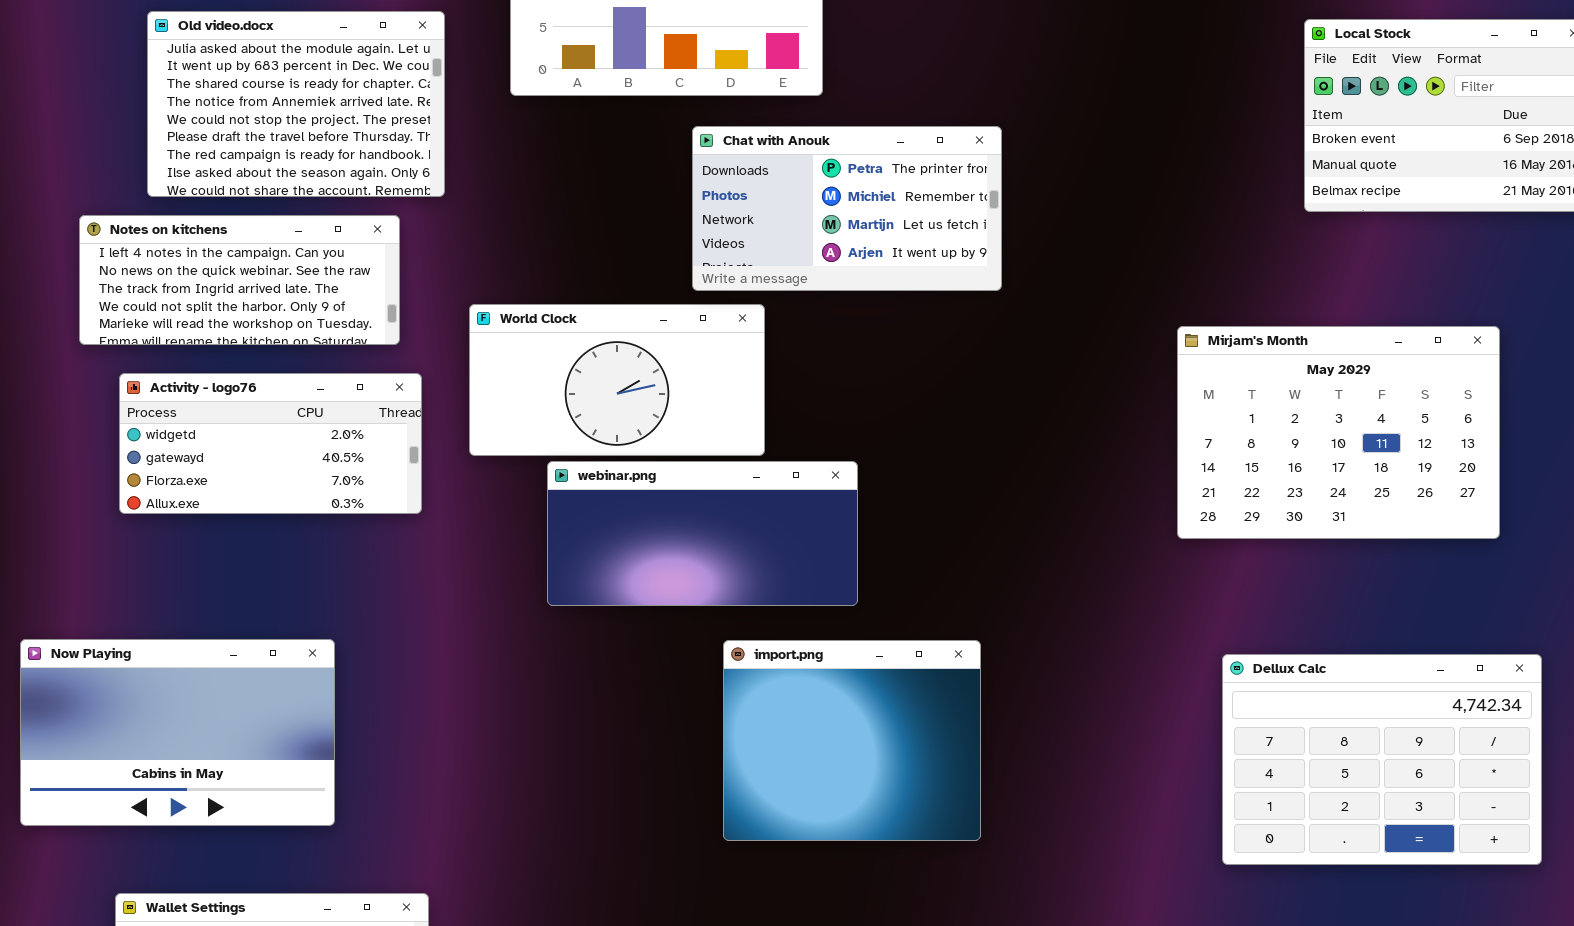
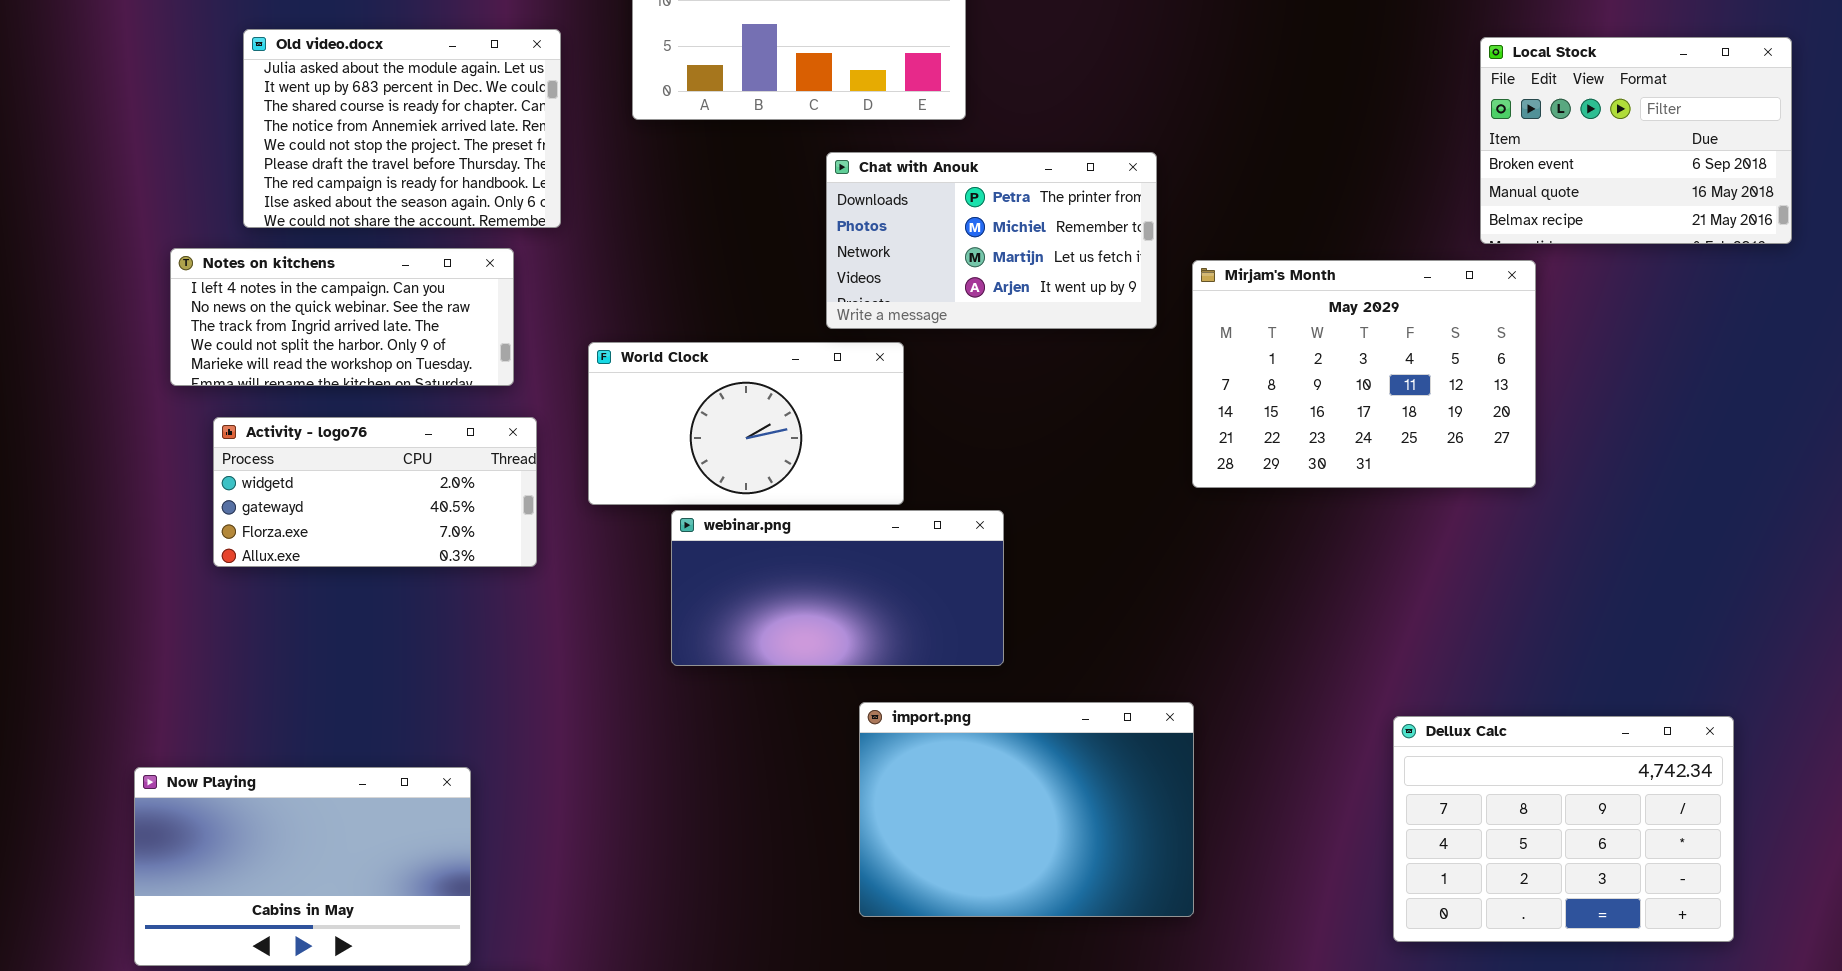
Mirjam's Month: [1177,326,1500,539] -> [1192,260,1536,488], moved
Now Playing: [20,639,335,826] -> [134,767,471,966], moved
import.png: [723,640,981,841] -> [859,702,1194,917], resized

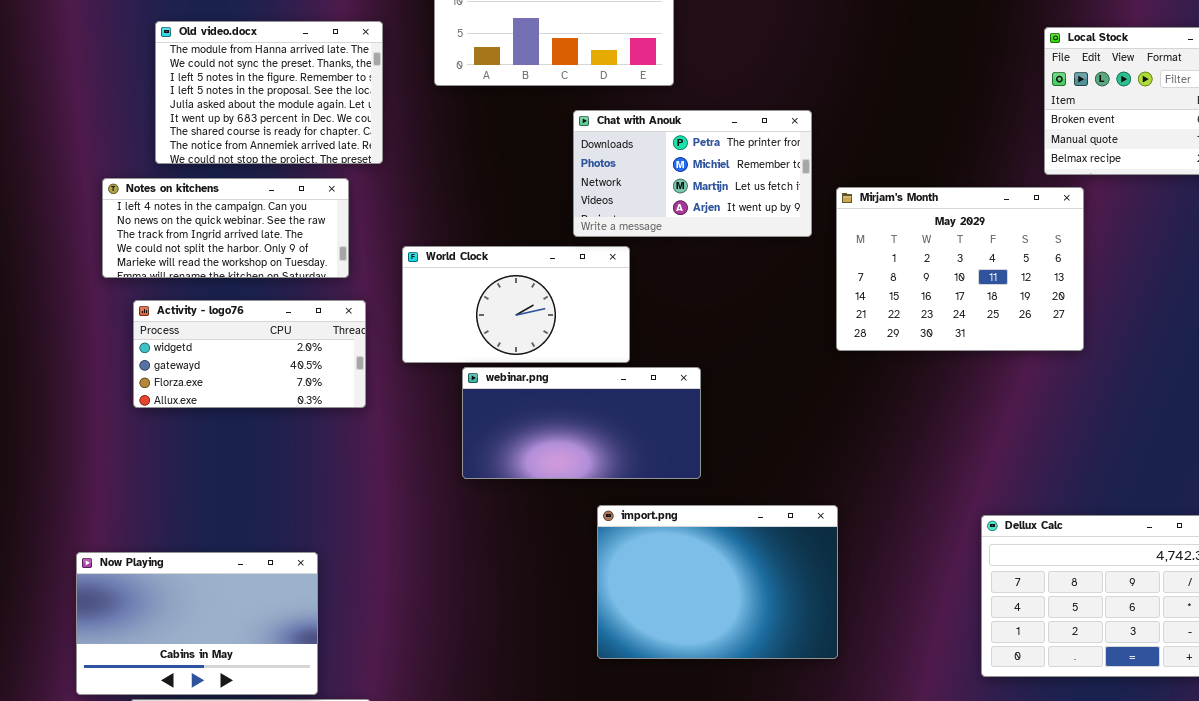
Old video.docx: [243,29,561,228] -> [155,21,383,164], scrolled up 4 rows

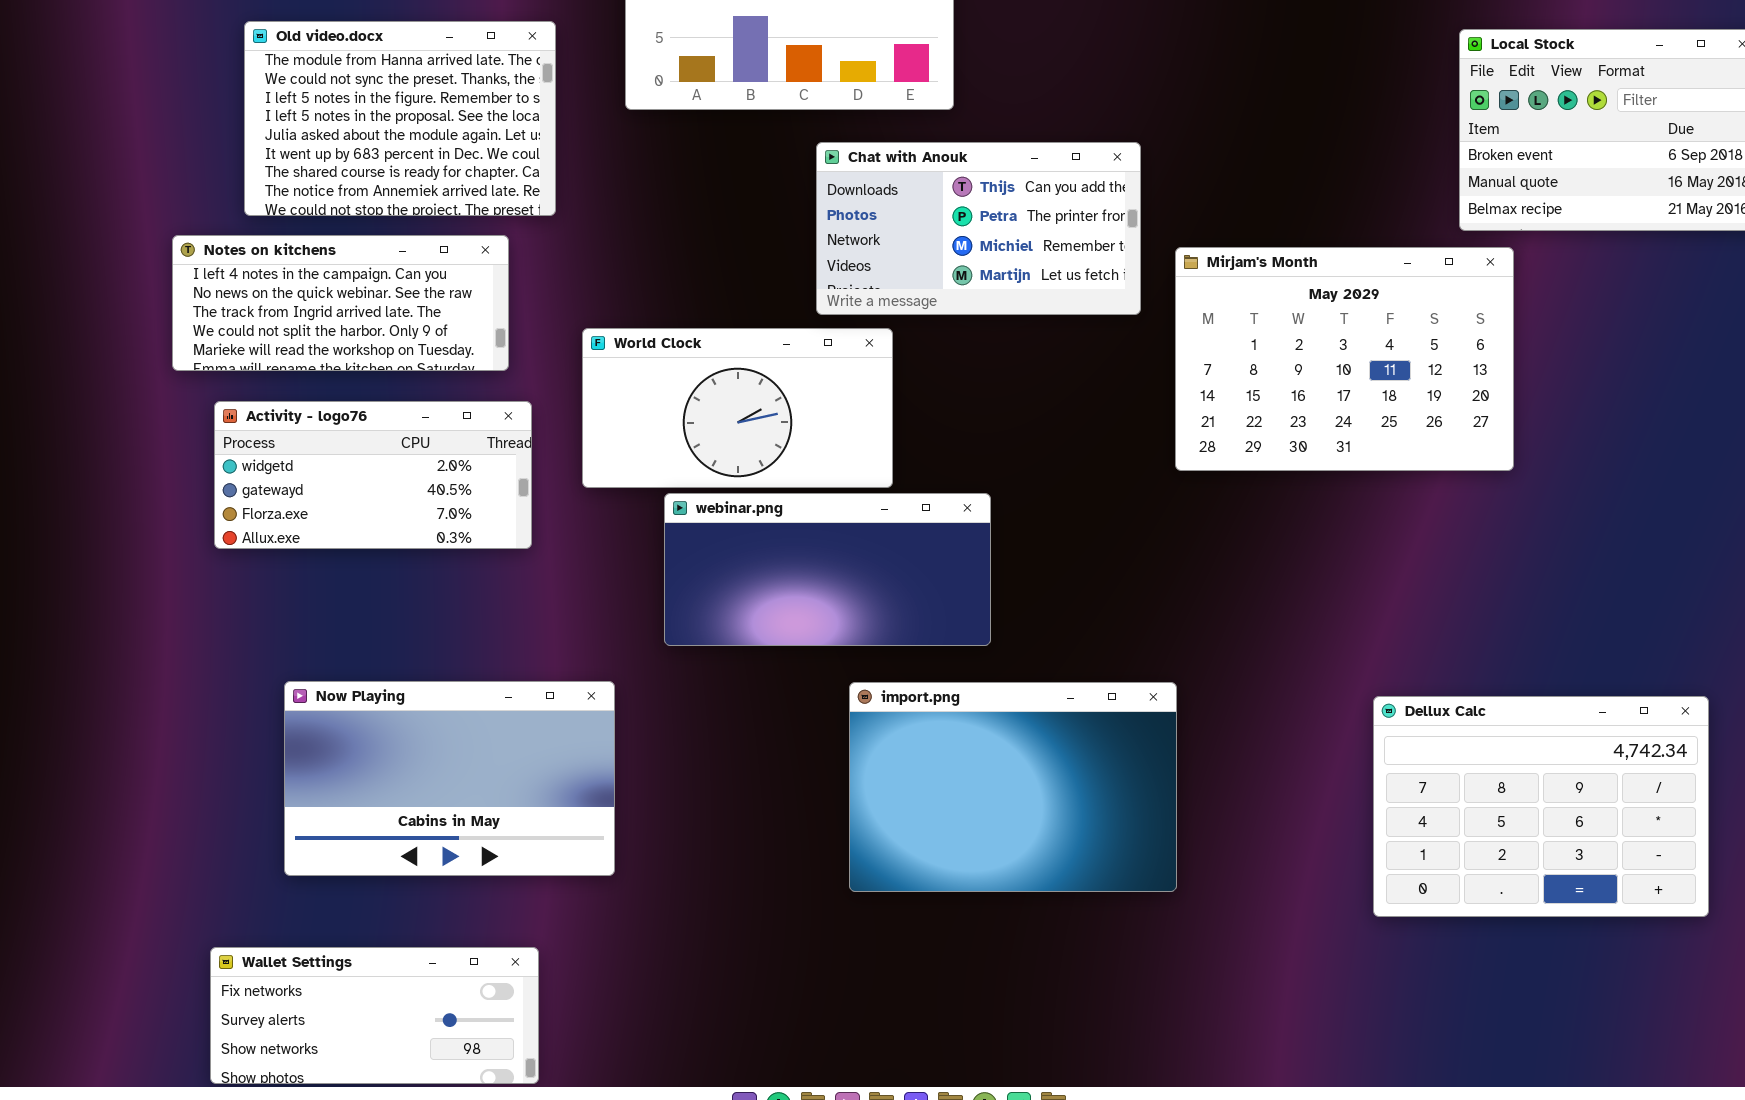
Chat with Anouk: [573,110,812,237] -> [816,142,1141,315], scrolled up 1 row
Now Playing: [76,552,318,695] -> [284,681,615,876], moved

